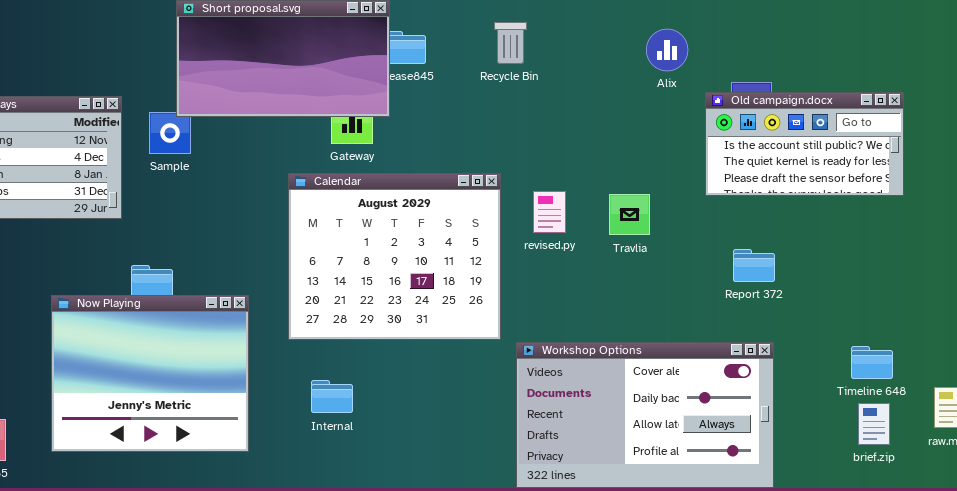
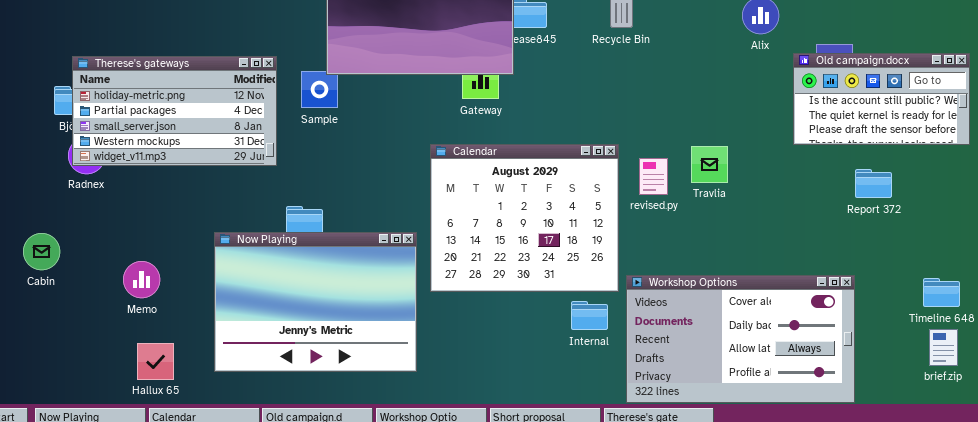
Calendar: [288,173,501,340] -> [430,144,619,292], moved
revised.py: [533,191,566,233] -> [639,158,668,195], moved
Travlia: [609,194,650,235] -> [691,146,728,183], moved
Report 372: [733,249,775,282] -> [855,169,892,198], moved
Now Playing: [51,295,249,452] -> [214,232,417,372], resized
Internal: [311,380,353,413] -> [571,301,608,330], moved

